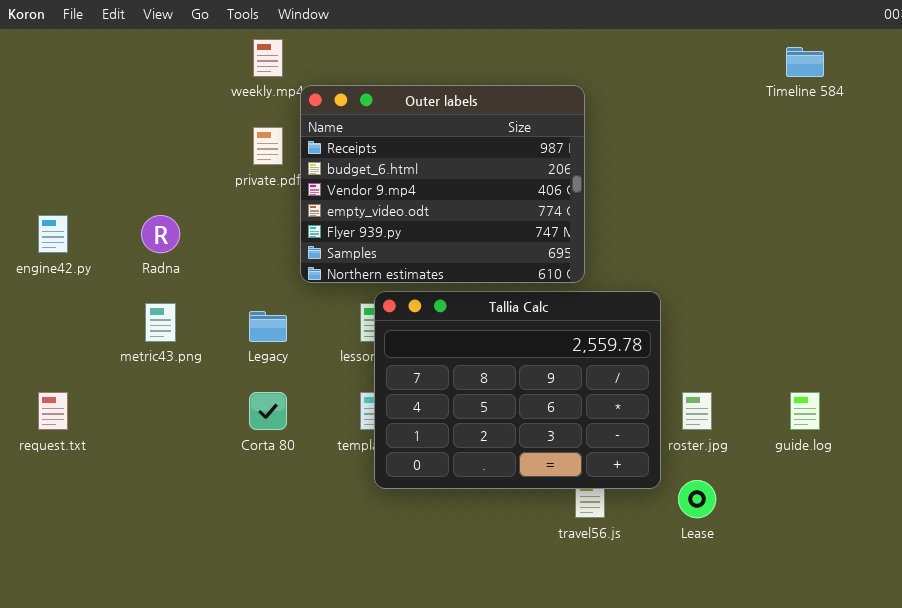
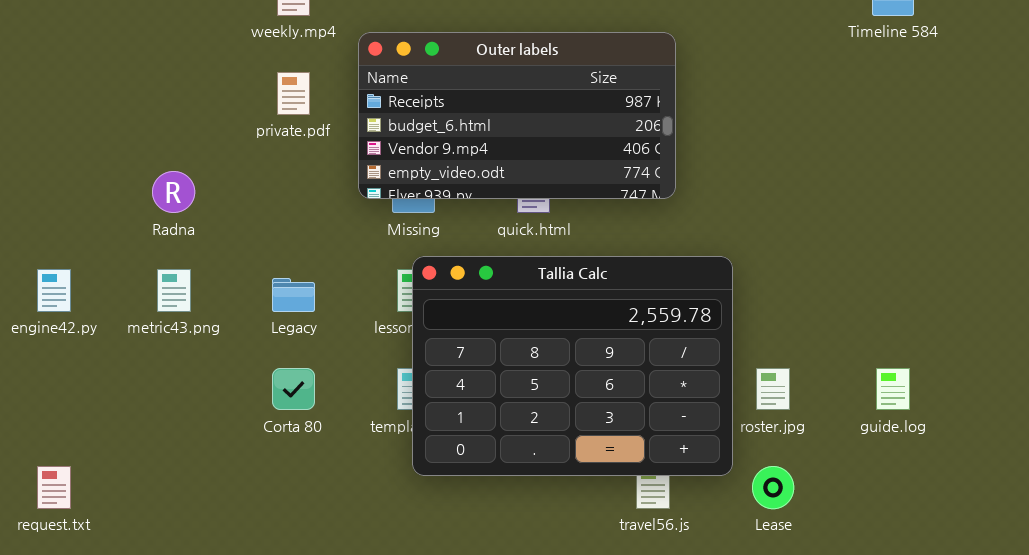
Outer labels: [300,85,585,283] -> [358,32,676,199], moved, resized
engine42.py: [38,215,68,253] -> [37,269,71,312], moved
request.txt: [38,392,68,430] -> [37,466,71,509], moved

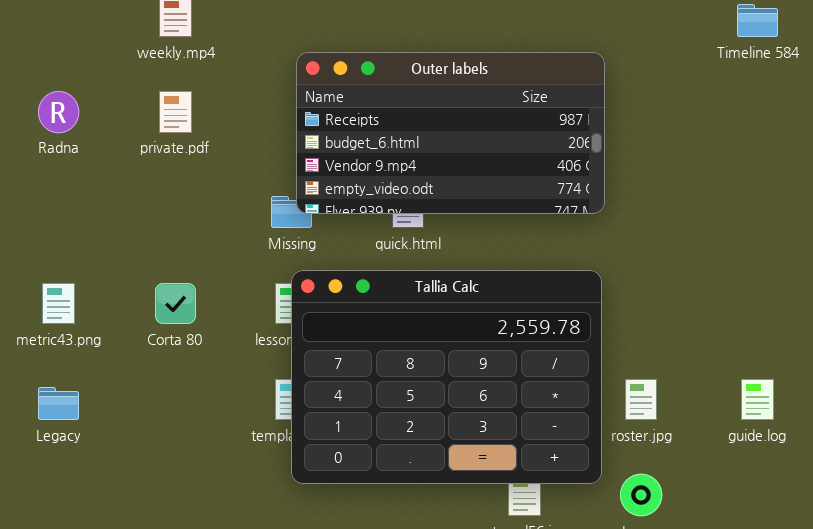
Outer labels: [358,32,676,199] -> [296,52,605,214], moved
Radna: [152,171,195,213] -> [38,91,79,133], moved
Legacy: [272,278,315,312] -> [38,387,79,420], moved
Corta 80: [272,368,315,410] -> [155,283,196,324], moved

